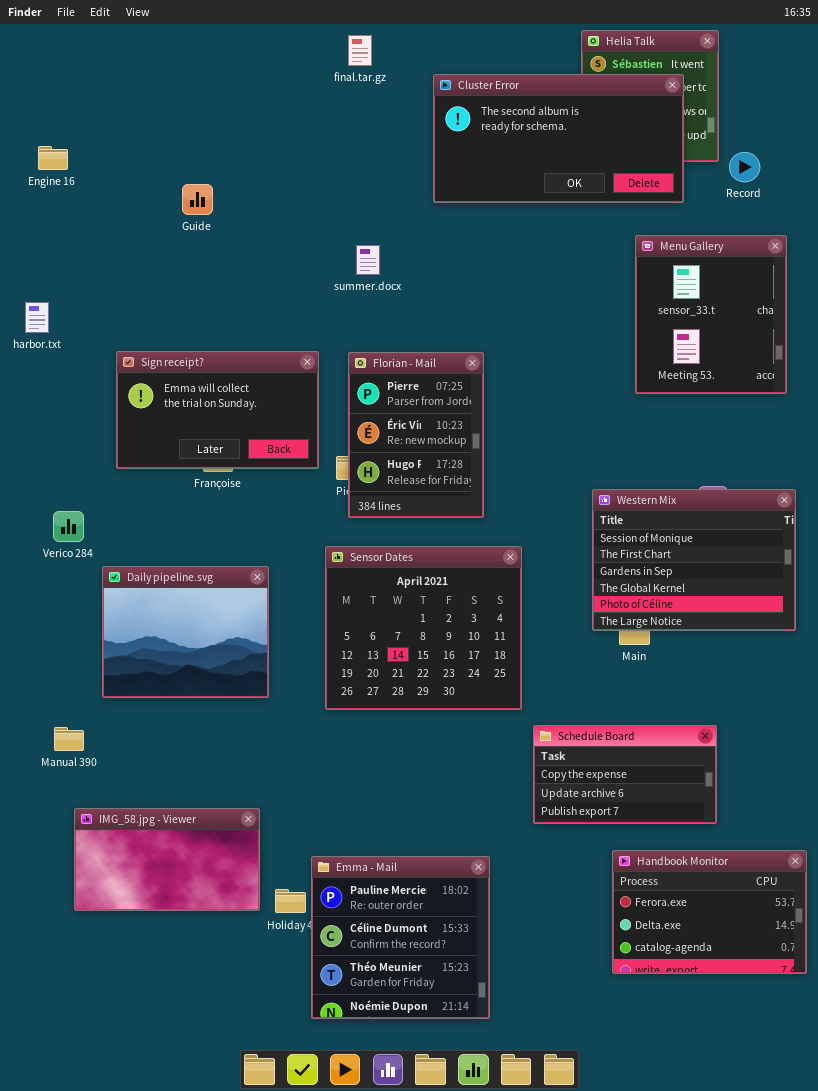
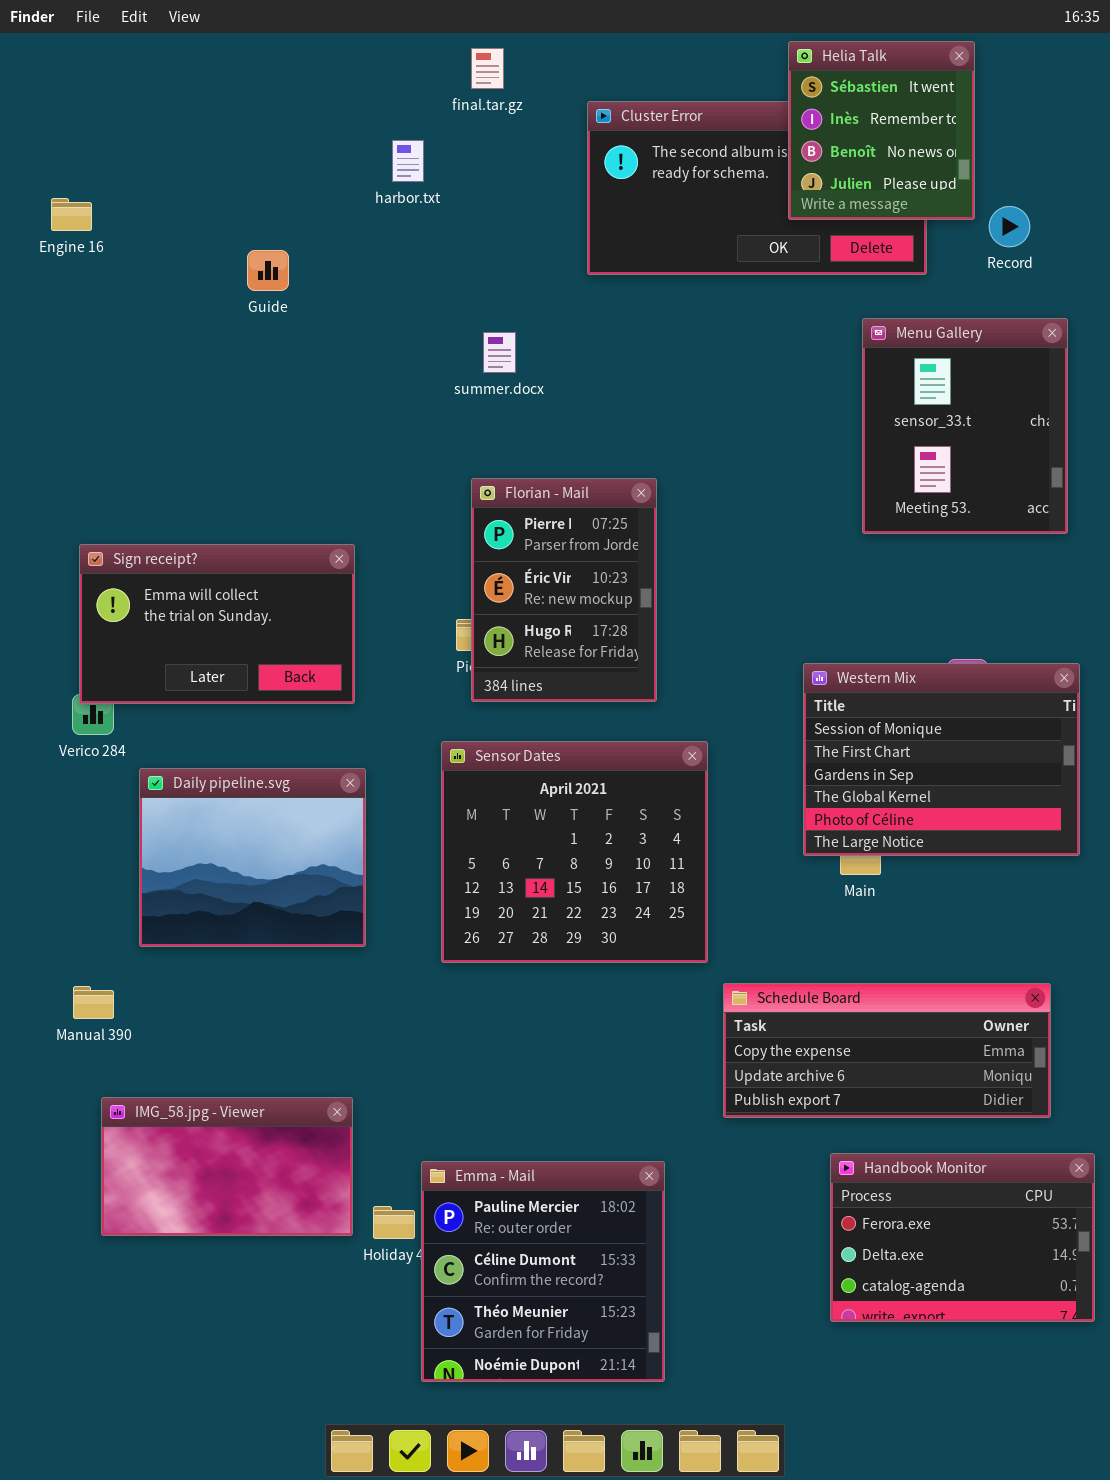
Helia Talk: [581,30,719,162] -> [788,41,975,220], raised
harbor.txt: [25,302,49,333] -> [392,140,424,182], moved
Sign receipt?: [116,351,319,469] -> [79,544,355,704], moved
Schedule Board: [533,725,717,824] -> [723,983,1051,1118], resized

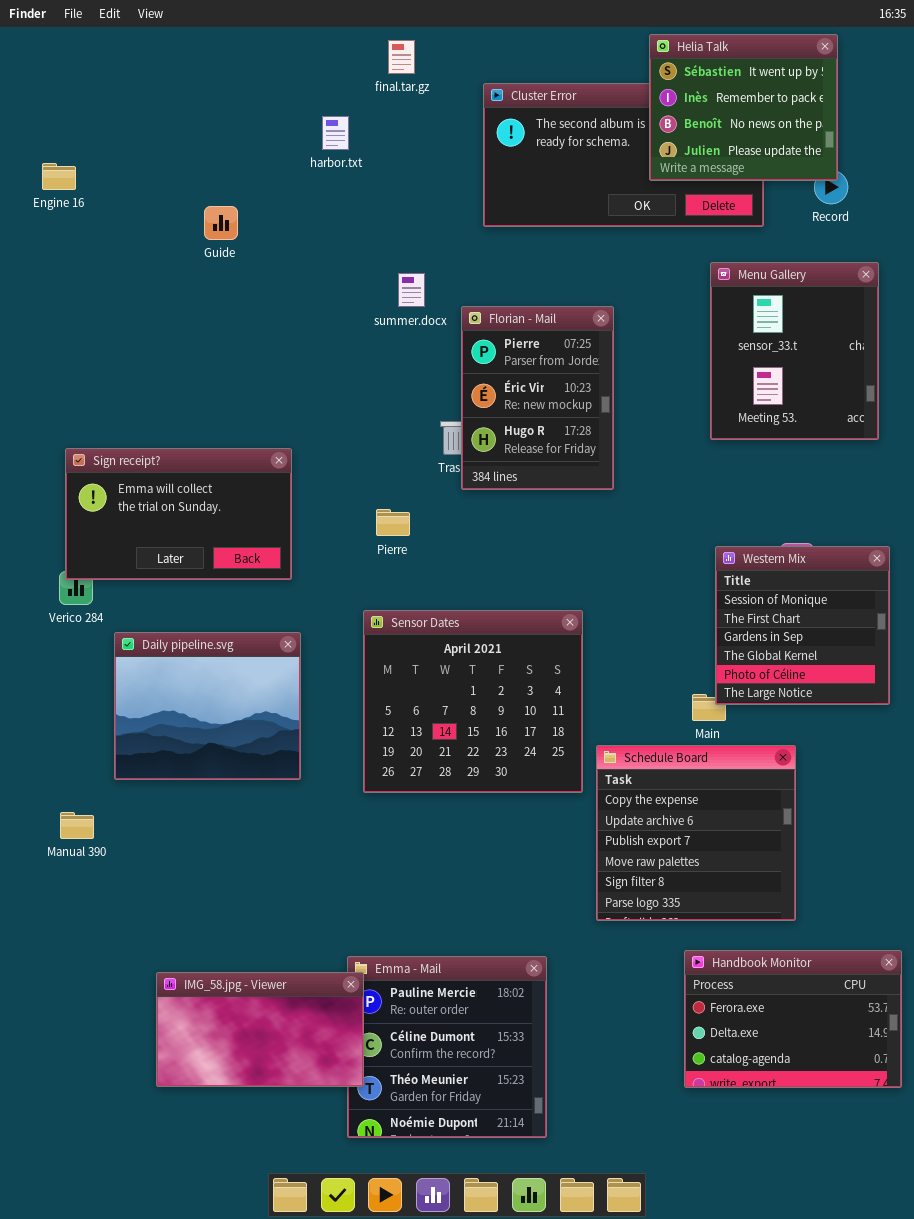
Helia Talk: [788,41,975,220] -> [649,34,838,181], resized
Florian - Mail: [471,478,657,702] -> [461,306,614,490], moved
Western Mix: [803,663,1080,856] -> [715,546,890,705], resized
Schedule Board: [723,983,1051,1118] -> [596,745,796,921], resized
IMG_58.jpg - Viewer: [101,1097,353,1236] -> [156,972,364,1087], moved

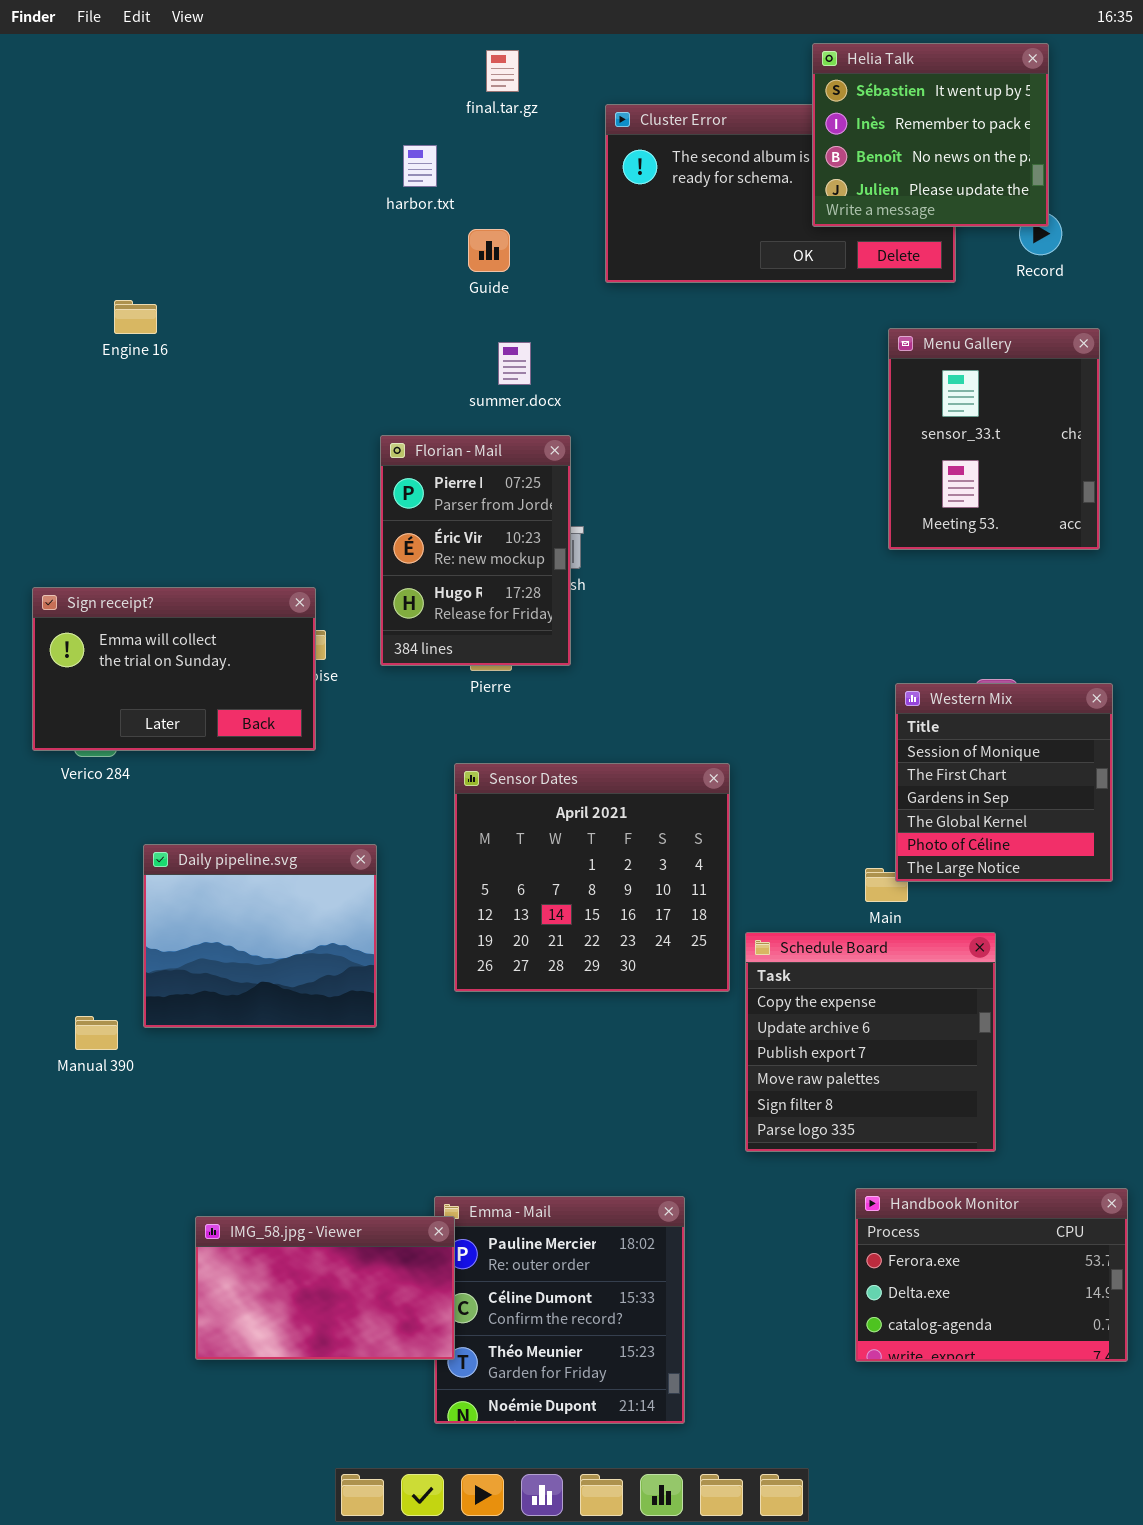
Engine 16: [42,163,76,190] -> [114,300,157,334], moved
Guide: [204,206,238,240] -> [468,229,510,272], moved
Florian - Mail: [461,306,614,490] -> [380,435,571,666], moved
Sign receipt?: [65,448,292,580] -> [32,587,316,751], moved
Daily pipeline.svg: [114,632,301,780] -> [143,844,377,1028], moved

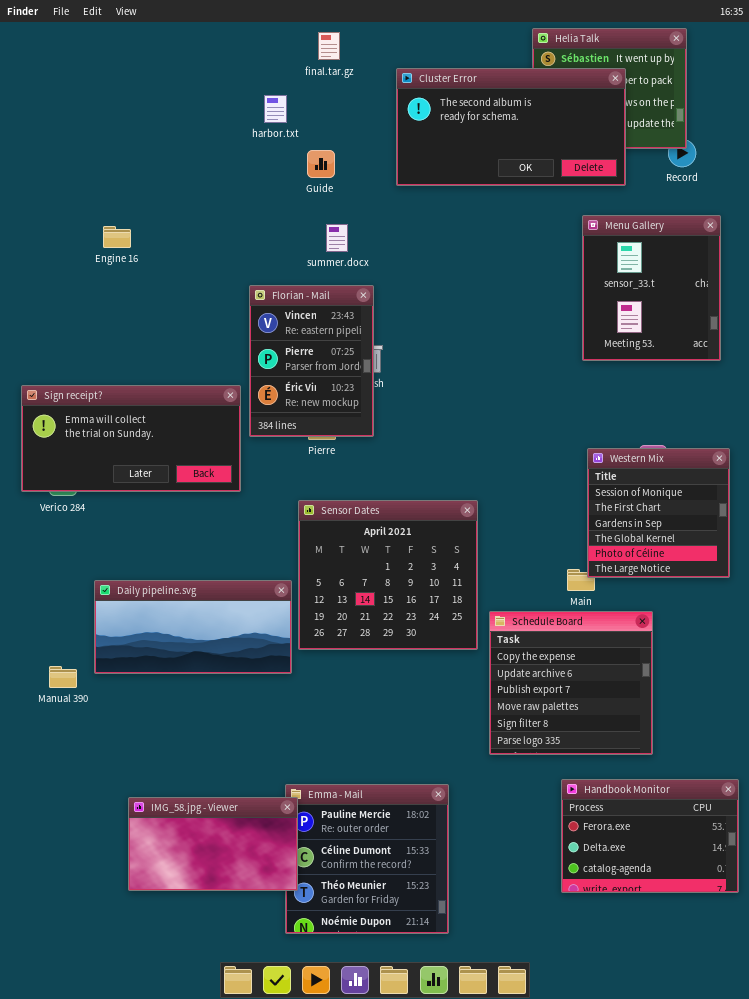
Cluster Error: [605,104,956,283] -> [396,68,626,186], raised
Engine 16: [114,300,157,334] -> [103,226,131,248], moved
Florian - Mail: [380,435,571,666] -> [249,285,374,437], scrolled up 1 row
Sign receipt?: [32,587,316,751] -> [21,385,241,492], resized
Daily pipeline.svg: [143,844,377,1028] -> [94,580,292,674], resized

